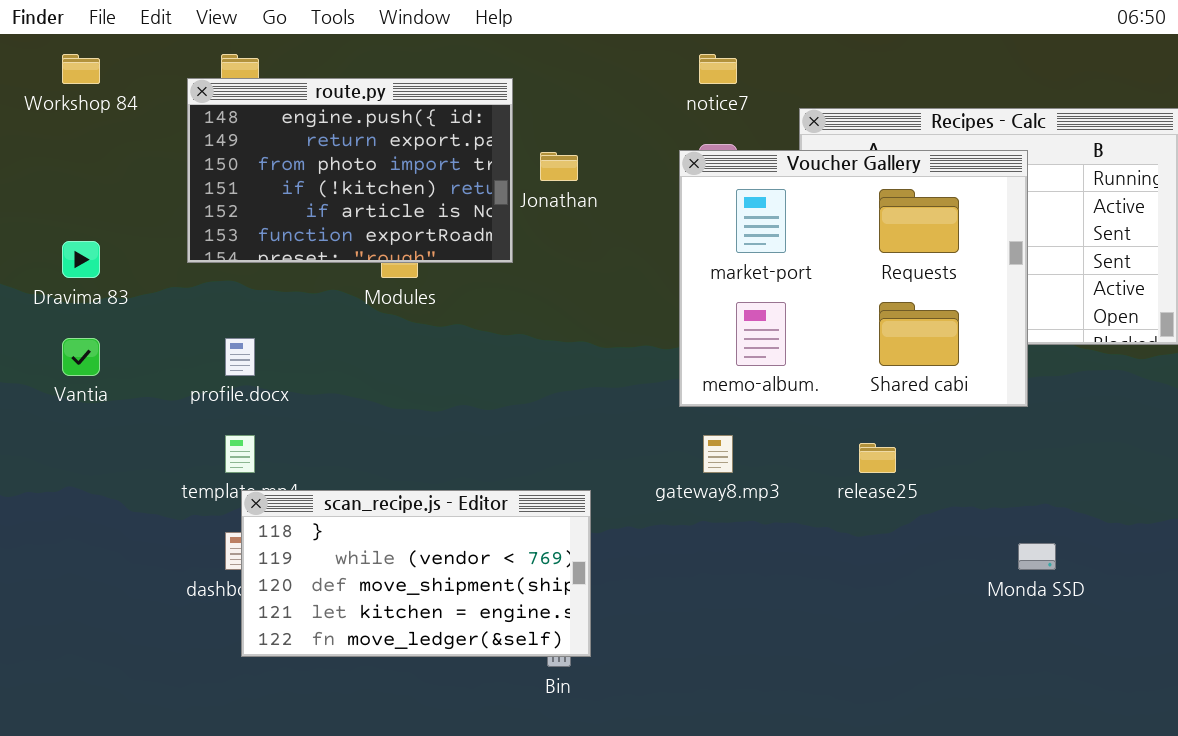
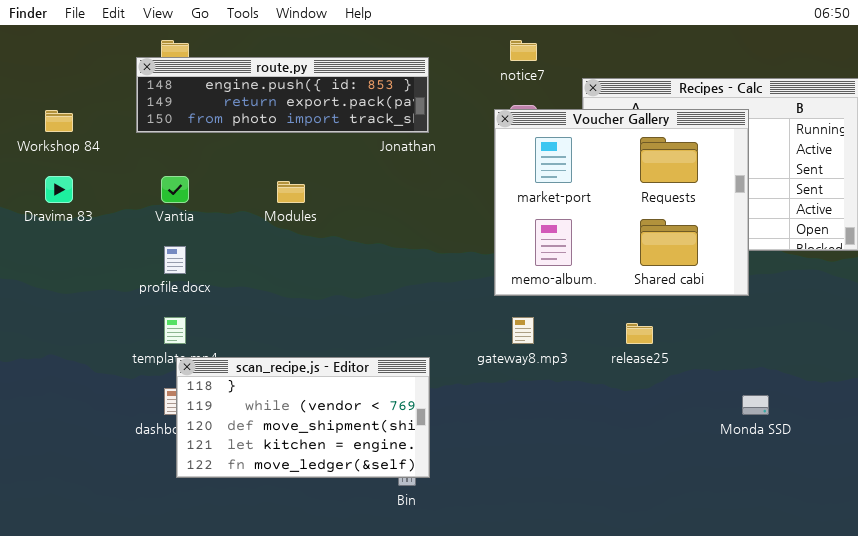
Workshop 84: [62,54,100,84] -> [45,110,73,132], moved
route.py: [187,78,513,263] -> [136,57,429,133], resized
Vantia: [62,338,100,376] -> [161,176,189,203], moved

